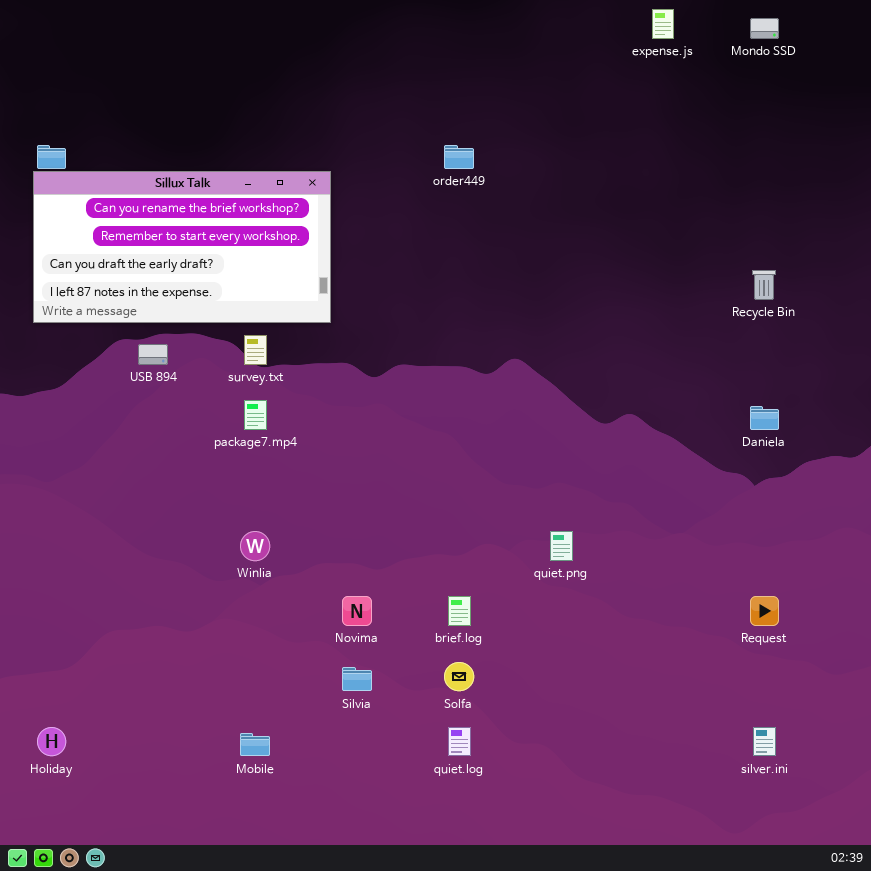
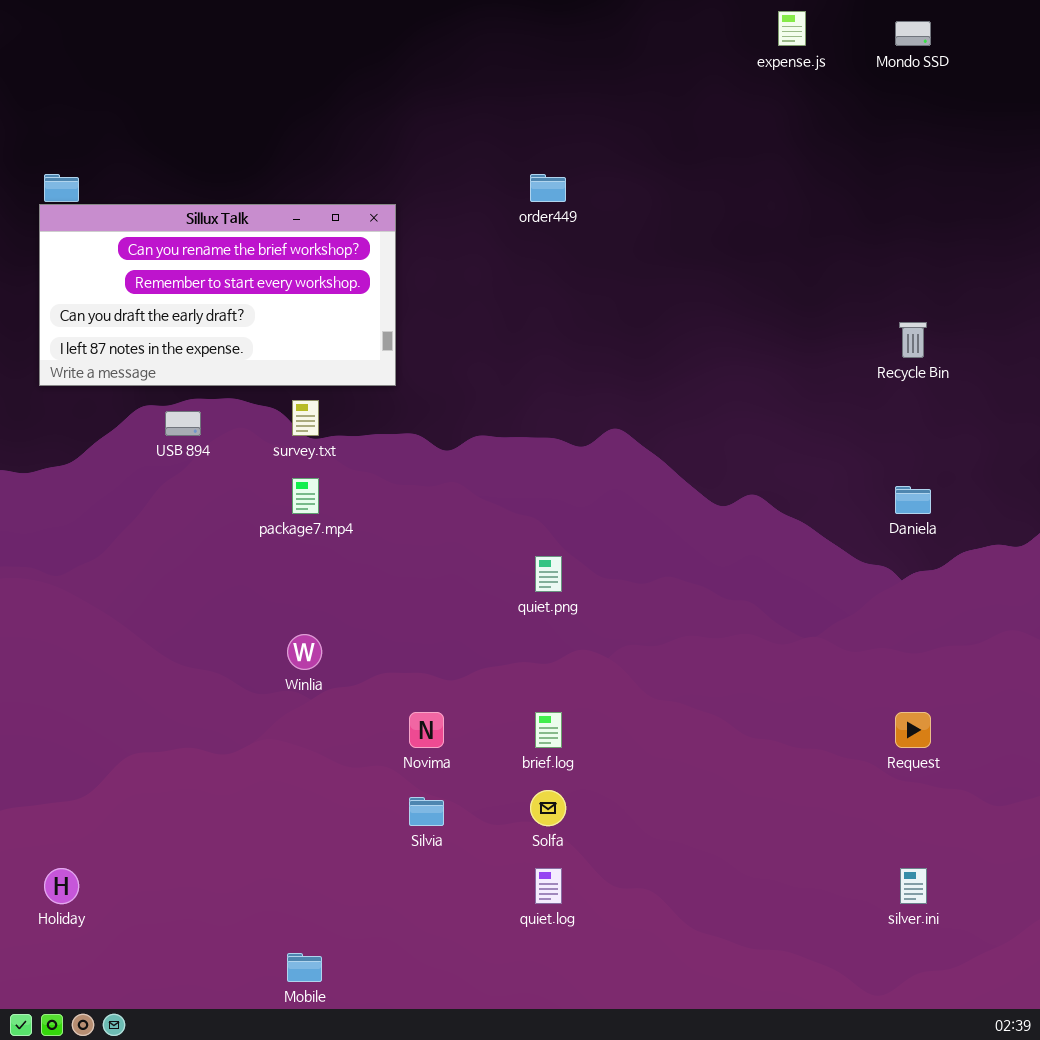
quiet.png: [550,531,573,561] -> [535,556,562,592], moved
Mobile: [240,733,270,756] -> [287,953,322,982], moved

